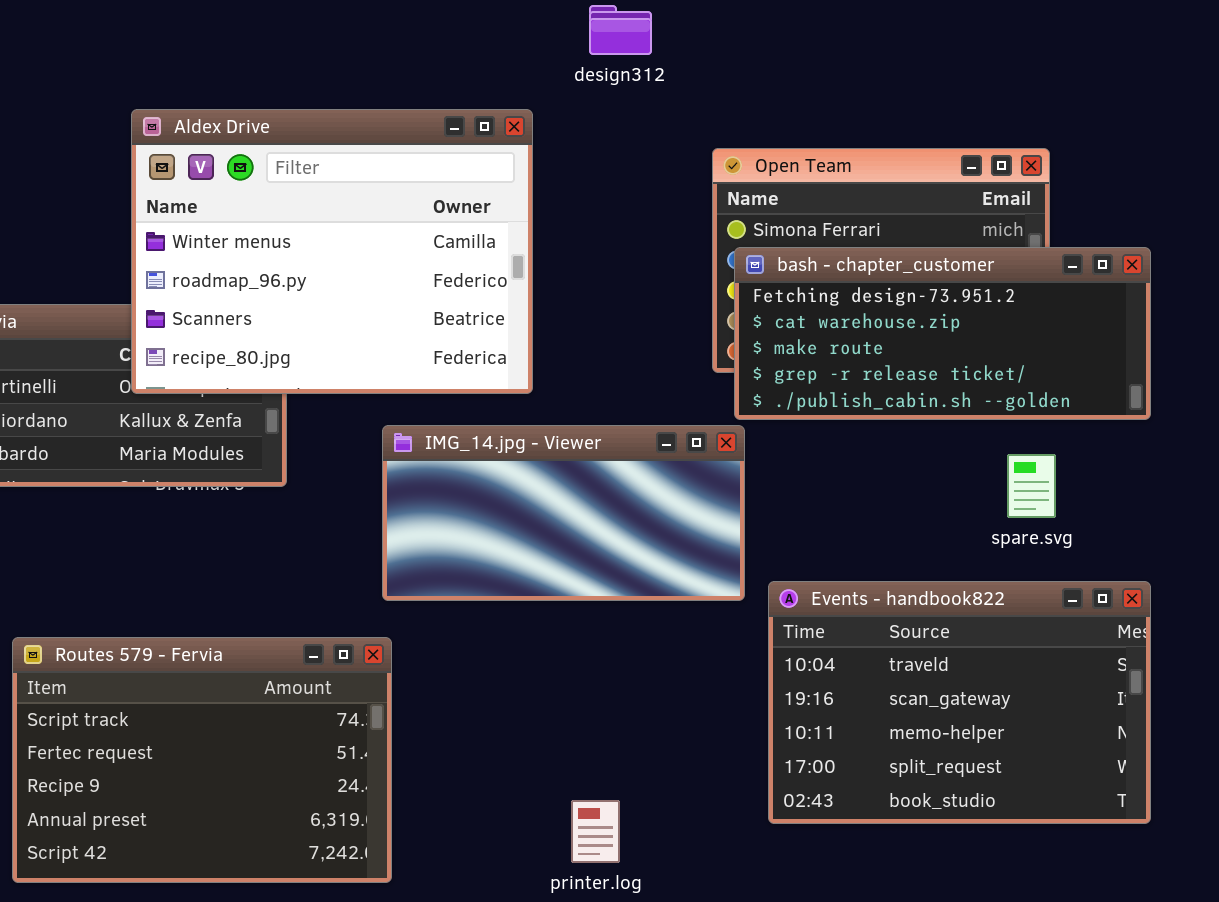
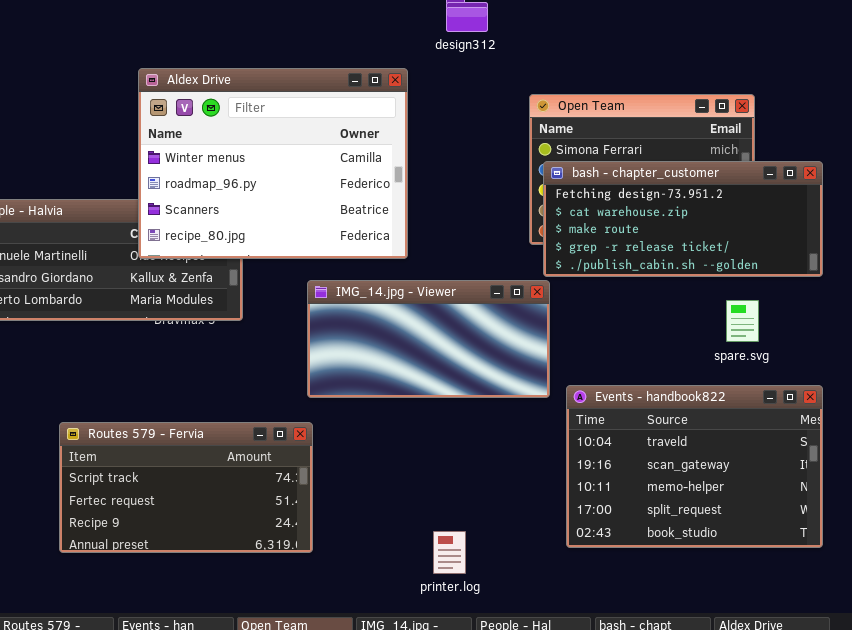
Routes 579 - Fervia: [12,637,392,883] -> [59,422,313,553], resized

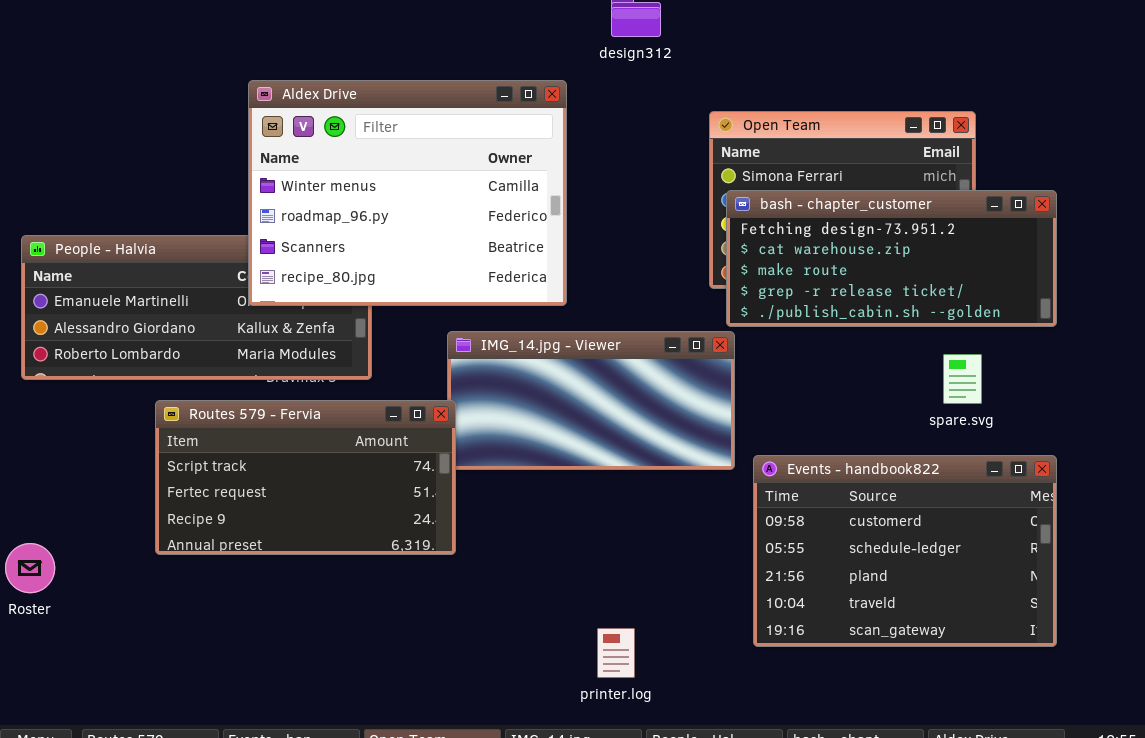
Events - handbook822: [566,385,823,548] -> [753,455,1057,647], scrolled up 3 rows
Routes 579 - Fervia: [59,422,313,553] -> [155,400,456,555], moved

